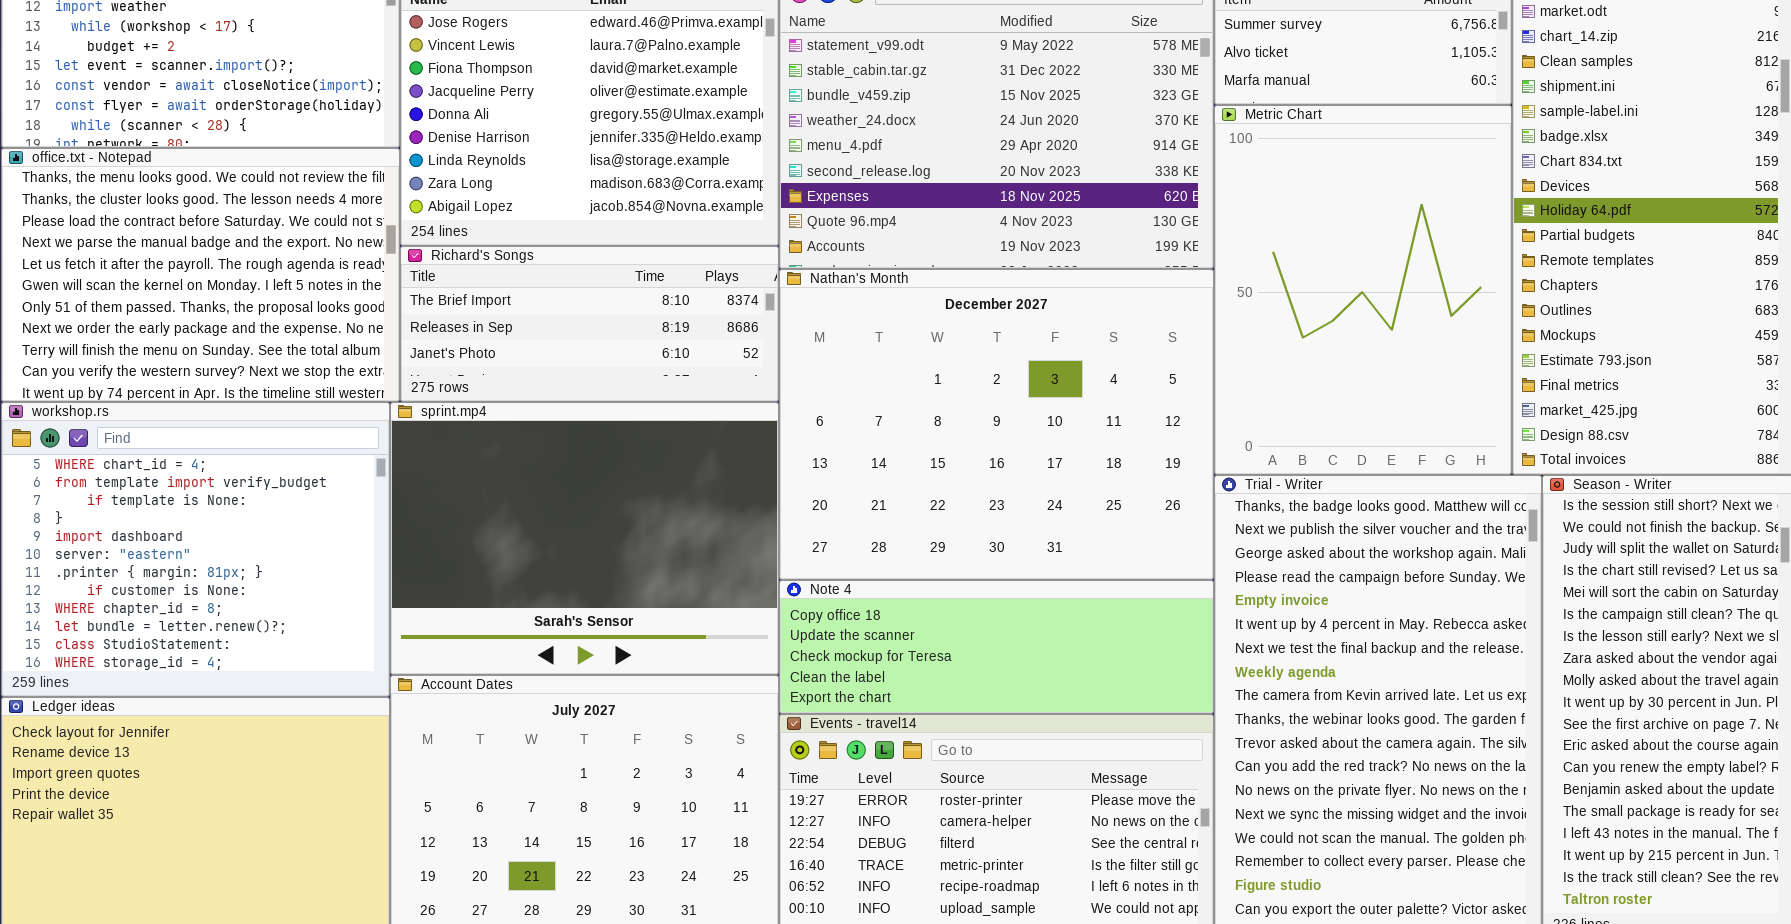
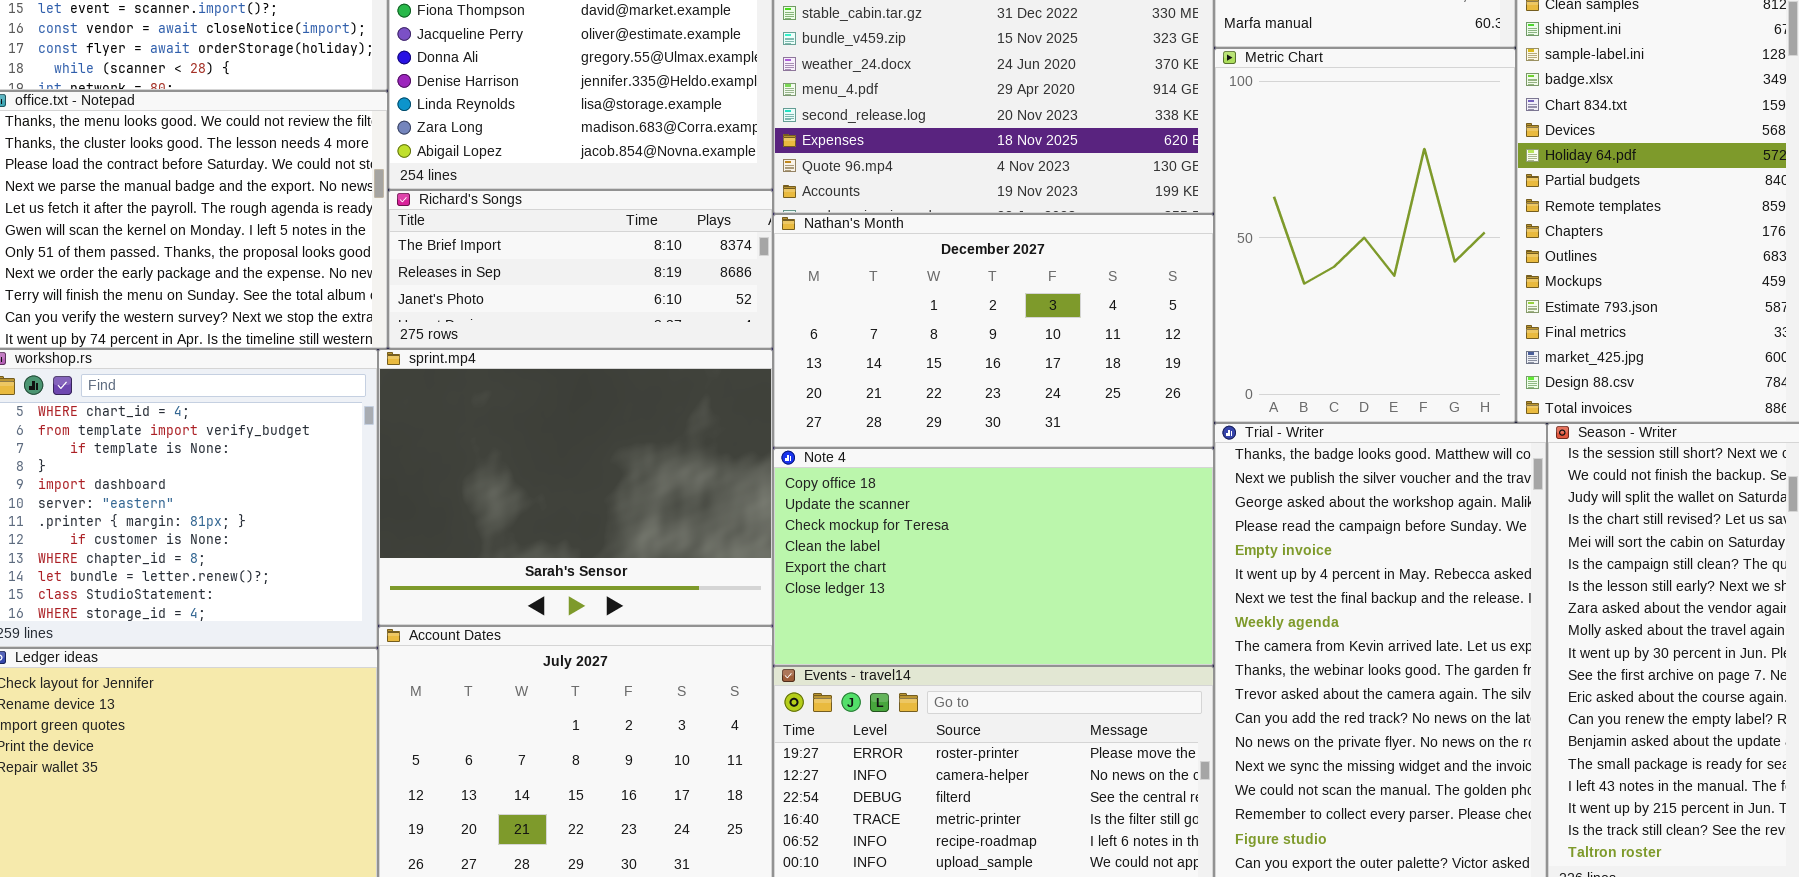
Nathan's Month: [779,269,1214,580] -> [773,214,1214,448], resized
Note 4: [779,580,1214,714] -> [773,448,1214,666], resized

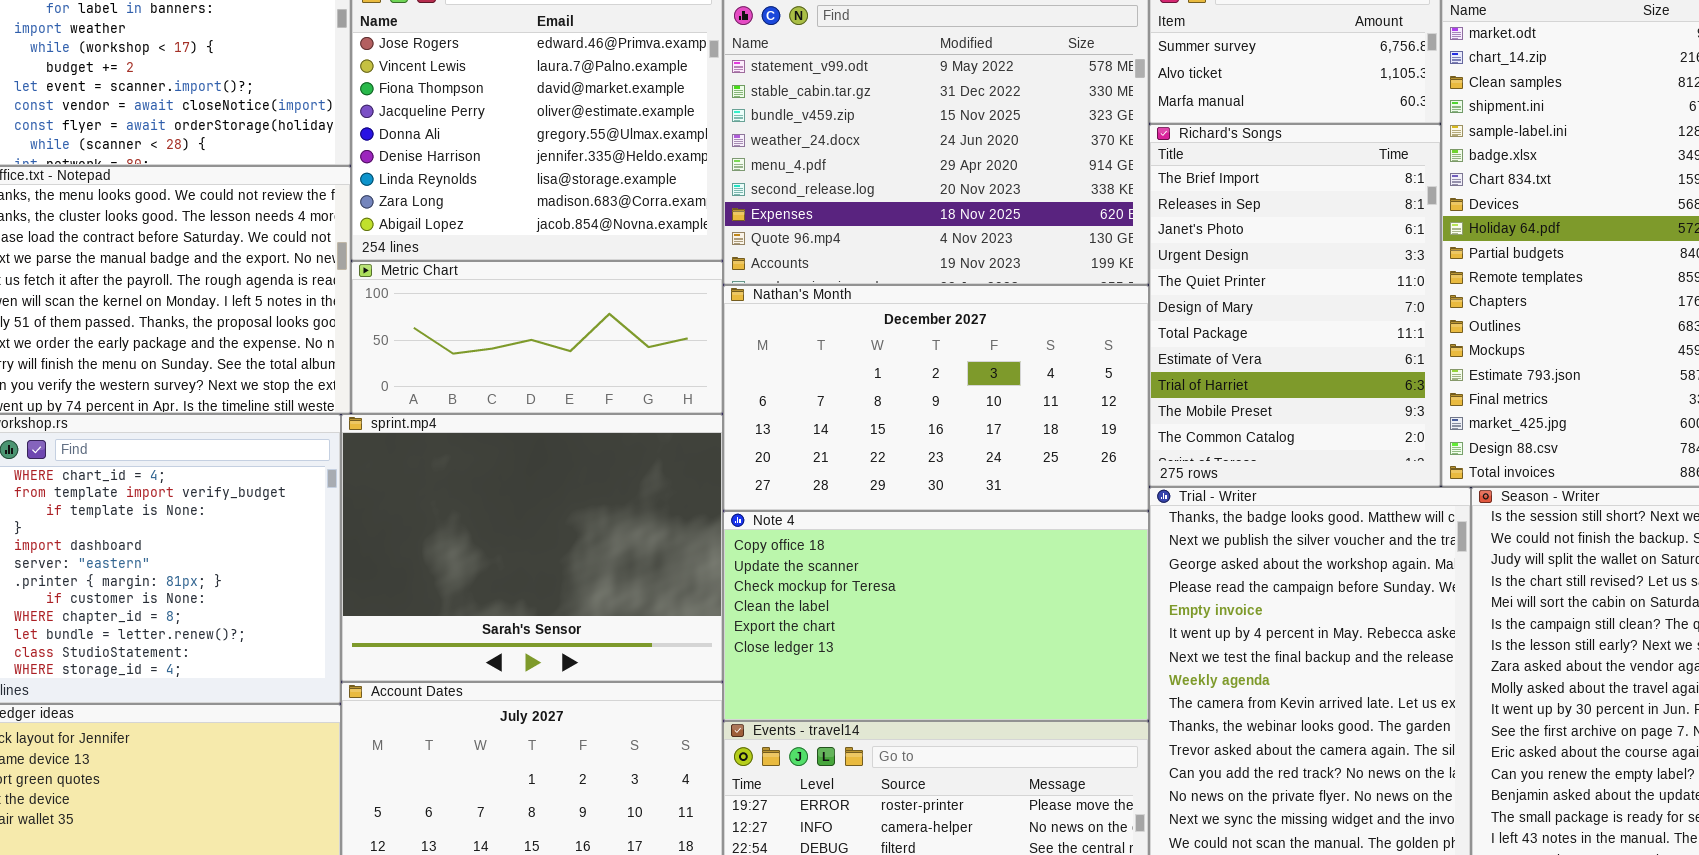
Metric Chart: [1214,48,1516,423] -> [351,261,723,414], moved, resized
Richard's Songs: [388,190,773,349] -> [1149,124,1441,487], moved, resized

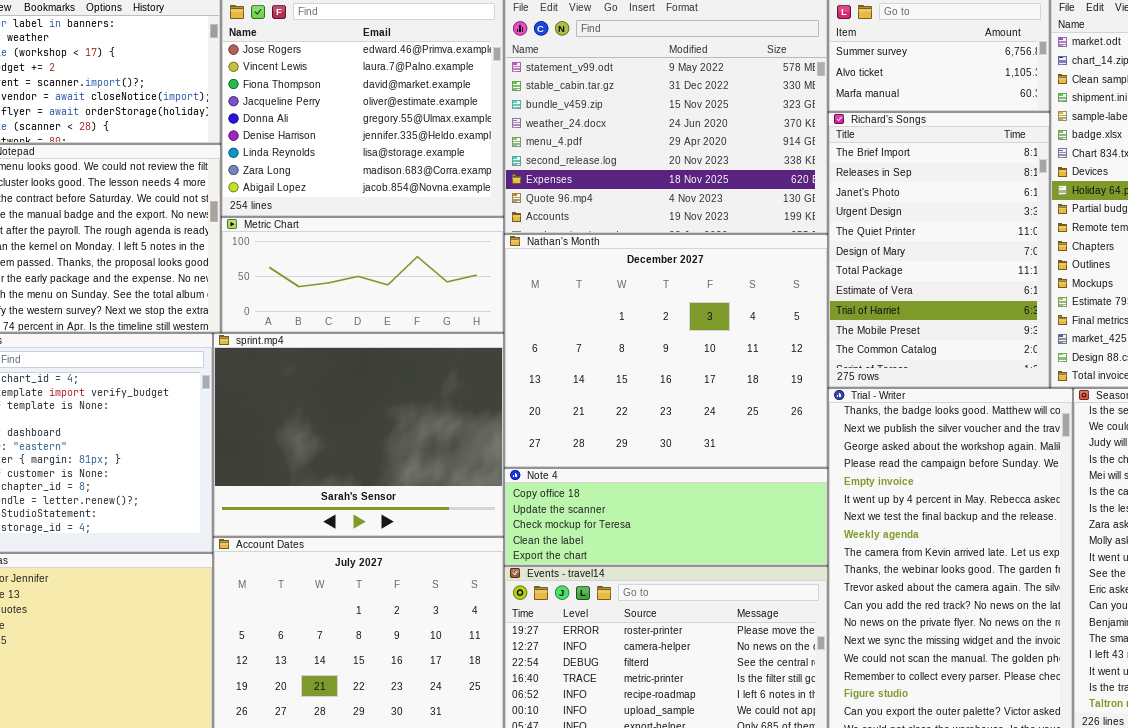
Nathan's Month: [723,285,1149,511] -> [504,234,828,468], resized
Note 4: [723,511,1149,721] -> [504,468,828,566], resized

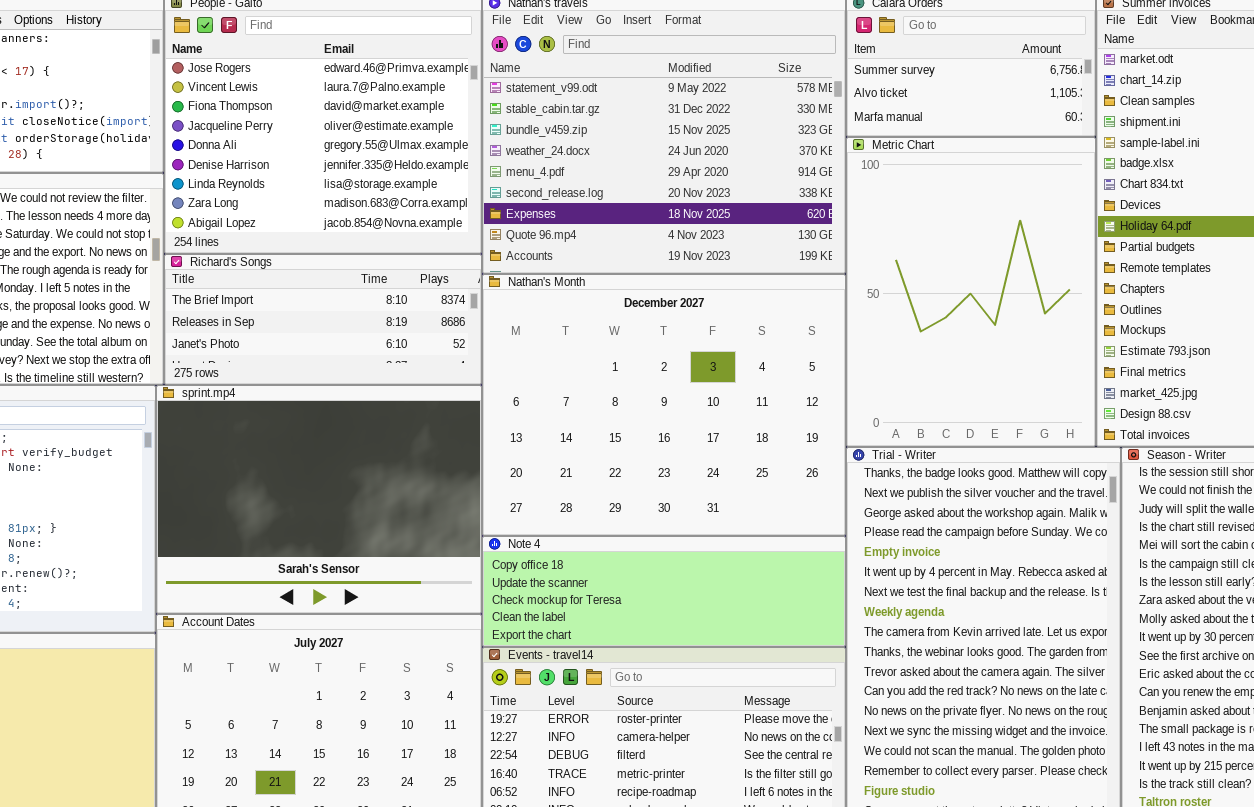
Richard's Songs: [828,112,1050,388] -> [164,254,482,385], moved, resized
Metric Chart: [221,217,504,333] -> [846,137,1096,447], moved, resized

